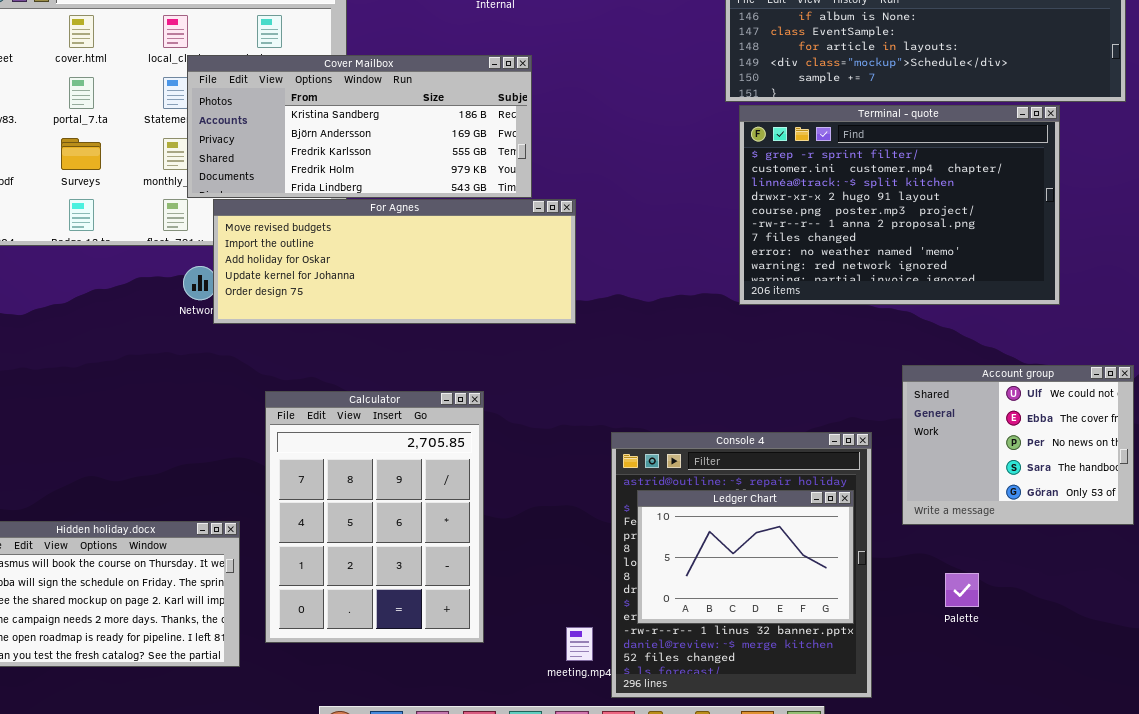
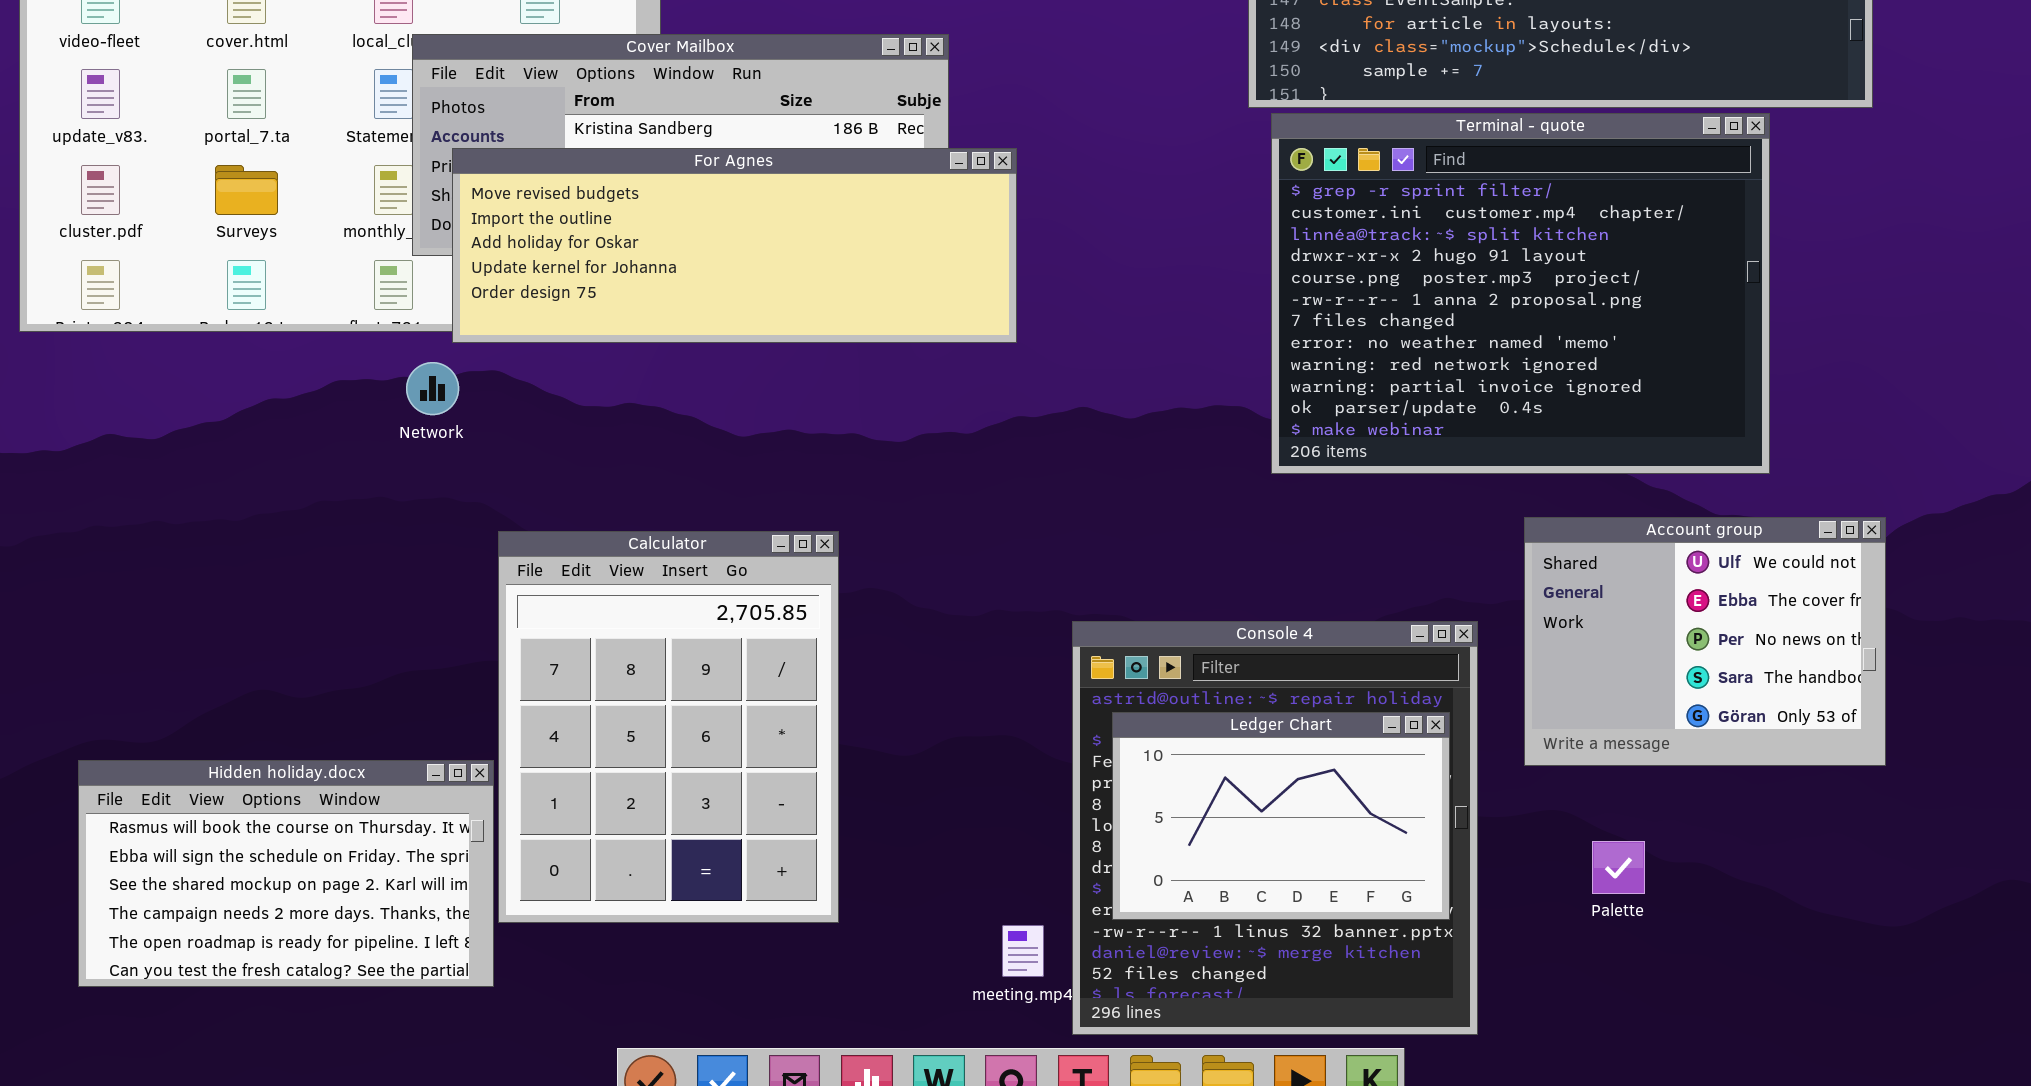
Terminal - quote: [739,105,1060,305] -> [1271,113,1770,474], resized
For Agnes: [213,199,576,324] -> [452,148,1017,343], moved
Calculator: [265,391,484,643] -> [498,531,839,923], moved

